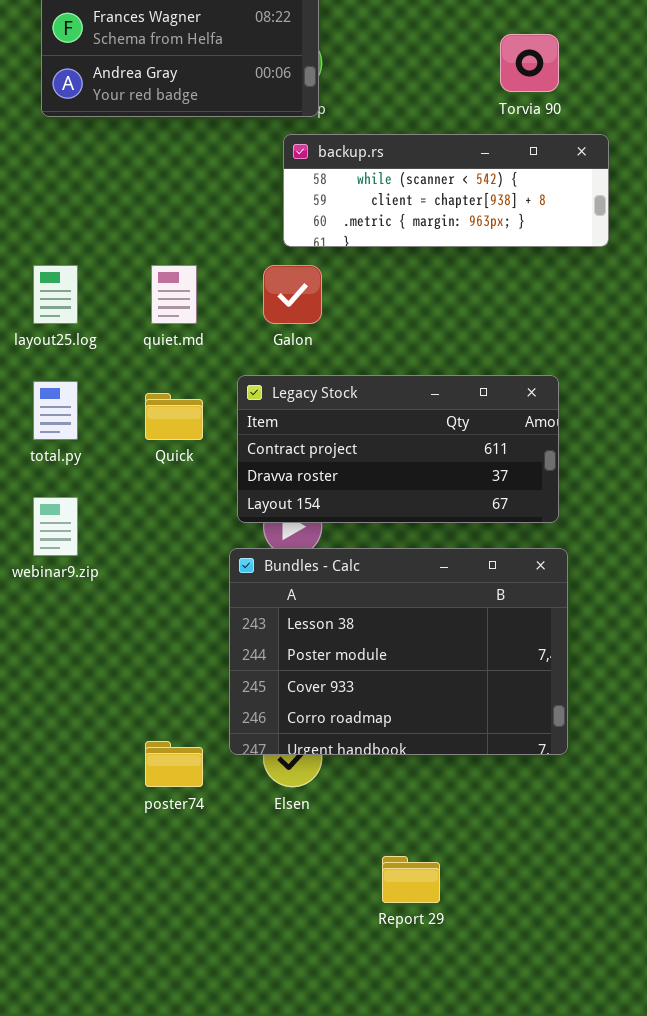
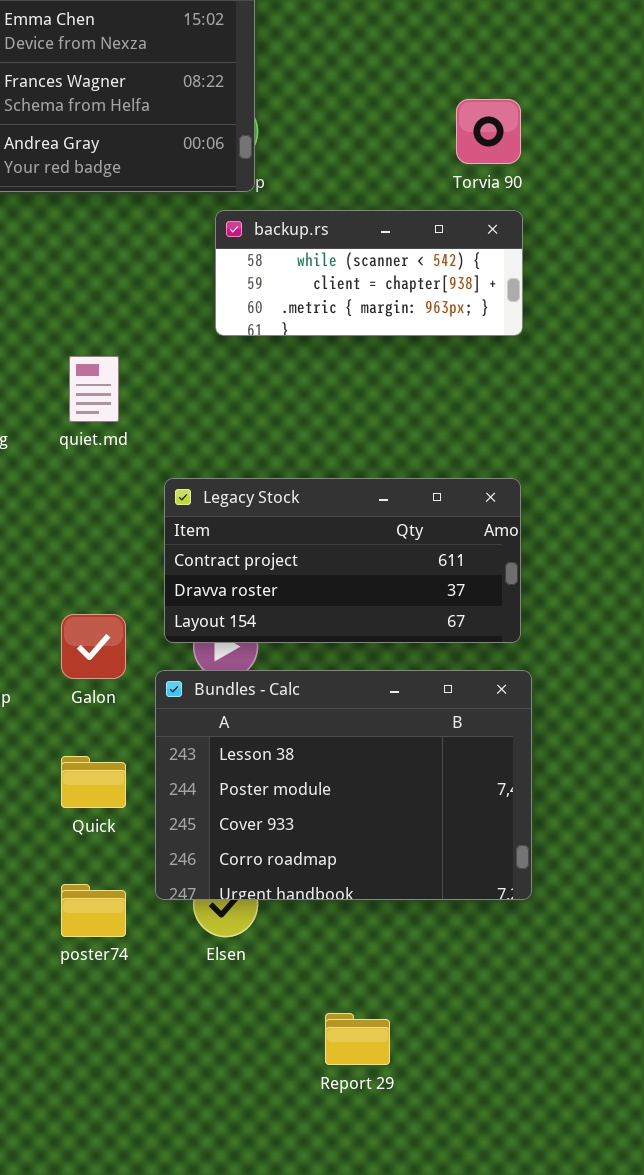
backup.rs: [283,134,609,247] -> [215,210,523,336], resized
Galon: [263,265,322,324] -> [61,614,126,679], moved
Quick: [145,393,203,440] -> [61,756,126,808], moved

